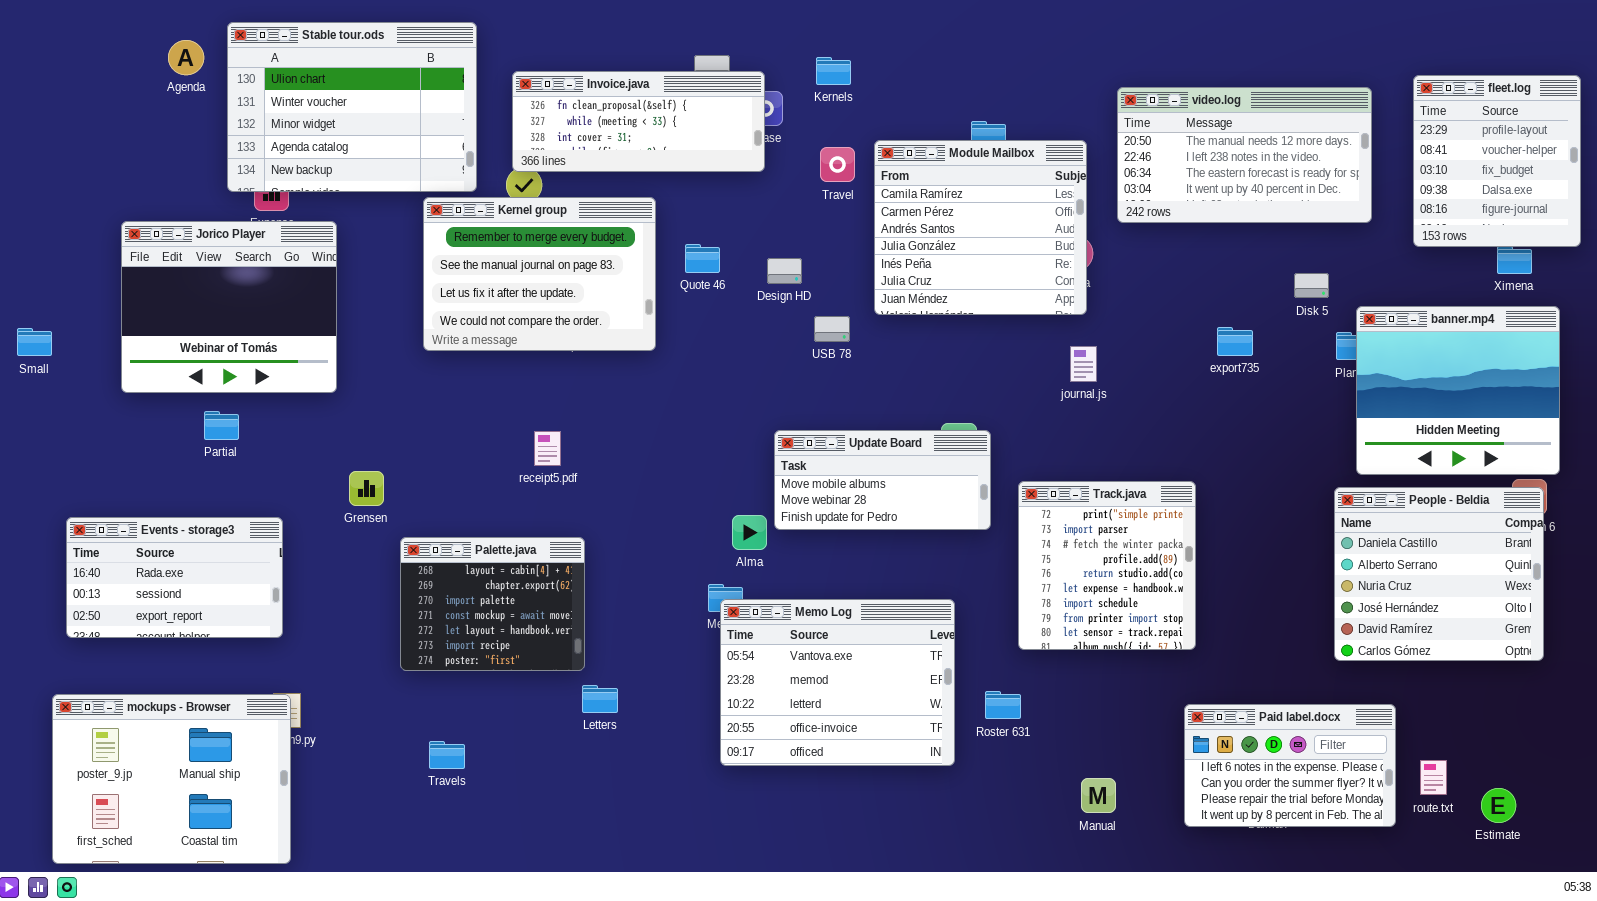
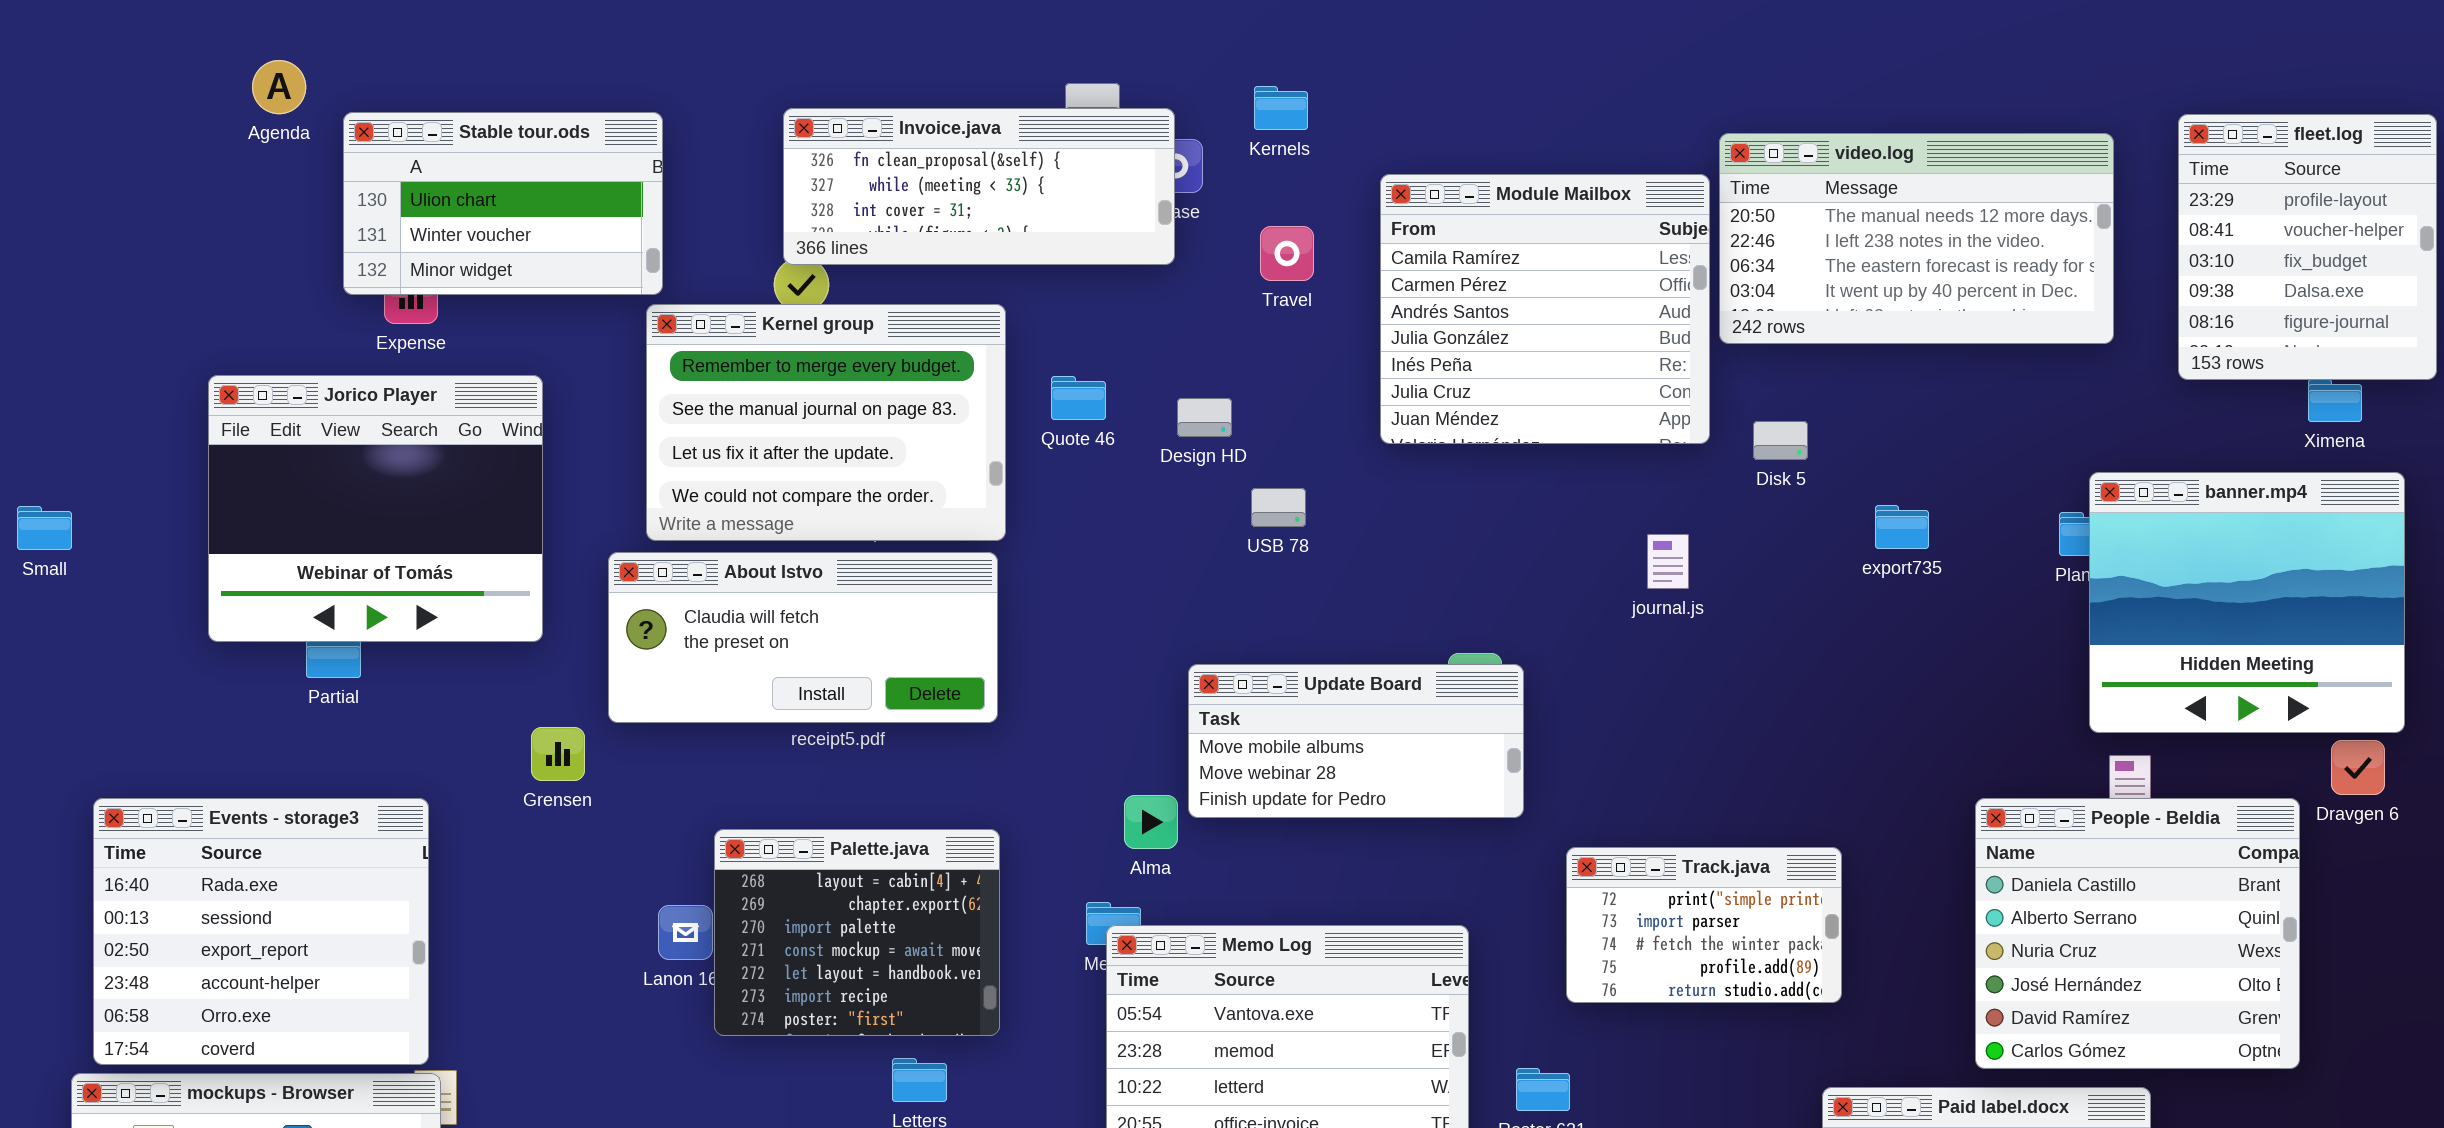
Stable tour.ods: [227,22,477,192] -> [343,112,663,295], resized
Module Mailbox: [874,140,1087,315] -> [1380,174,1710,444], moved
Jorico Player: [121,221,337,393] -> [208,375,543,642], moved
Disk 5: [1294,273,1329,298] -> [1753,421,1808,460], moved
About Istvo: none -> [608,552,998,723], opened
Track.java: [1018,481,1196,650] -> [1566,847,1842,1003], resized
People - Beldia: [1334,487,1544,661] -> [1975,798,2300,1069], moved
Events - storage3: [66,517,283,638] -> [93,798,429,1065], resized
Palette.java: [400,537,585,671] -> [714,829,1000,1036], moved

